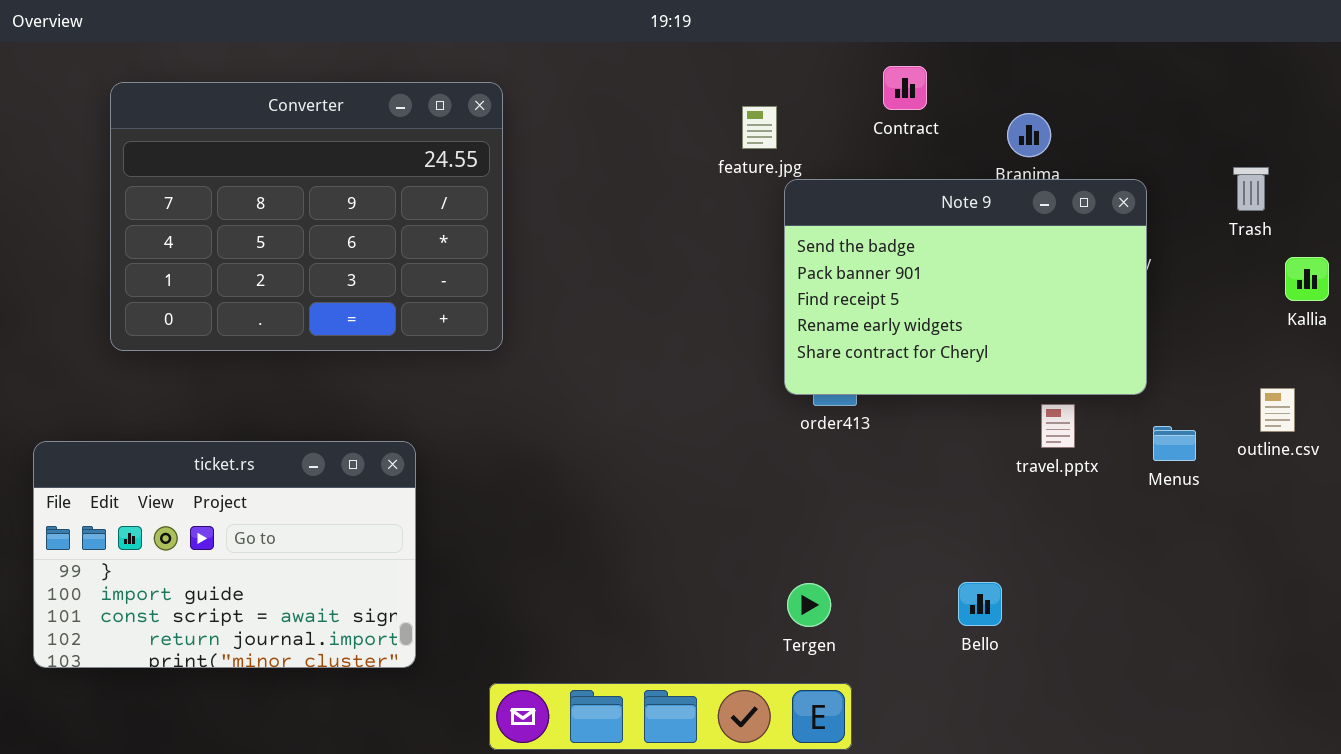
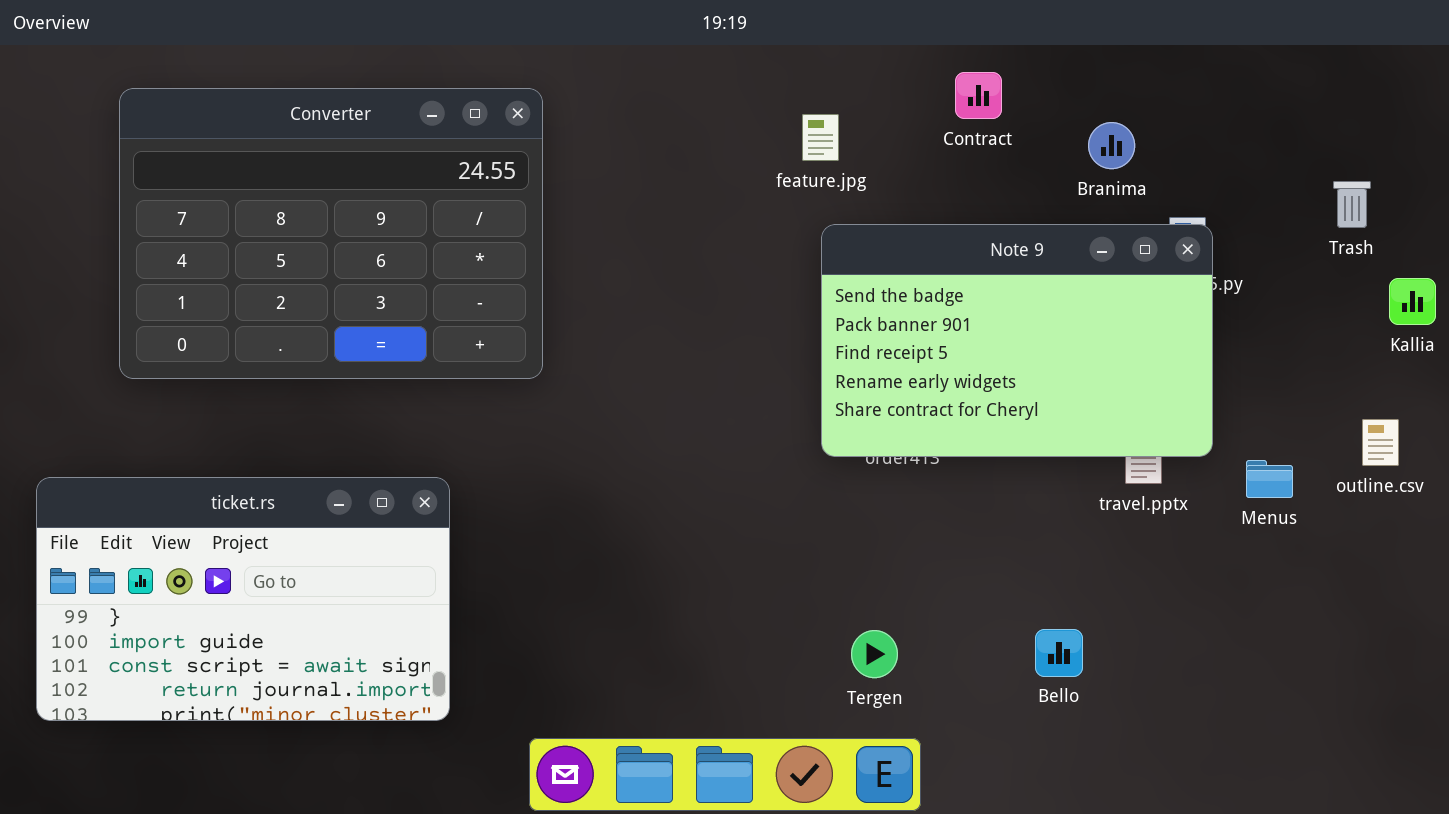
Note 9: [784,179,1147,395] -> [821,224,1213,457], moved

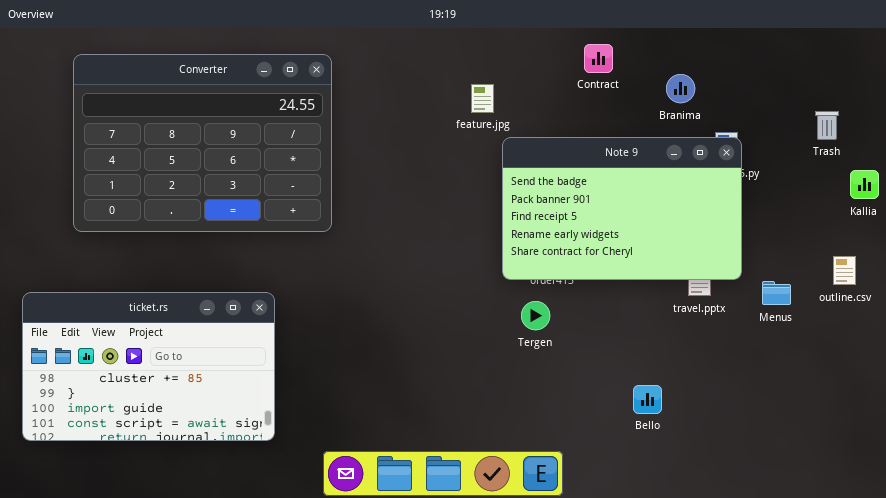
feature.jpg: [802,114,839,161] -> [471,84,494,113], moved
ticket.rs: [36,477,450,721] -> [22,292,275,441], scrolled up 1 row
Tergen: [851,630,898,678] -> [521,301,550,330], moved

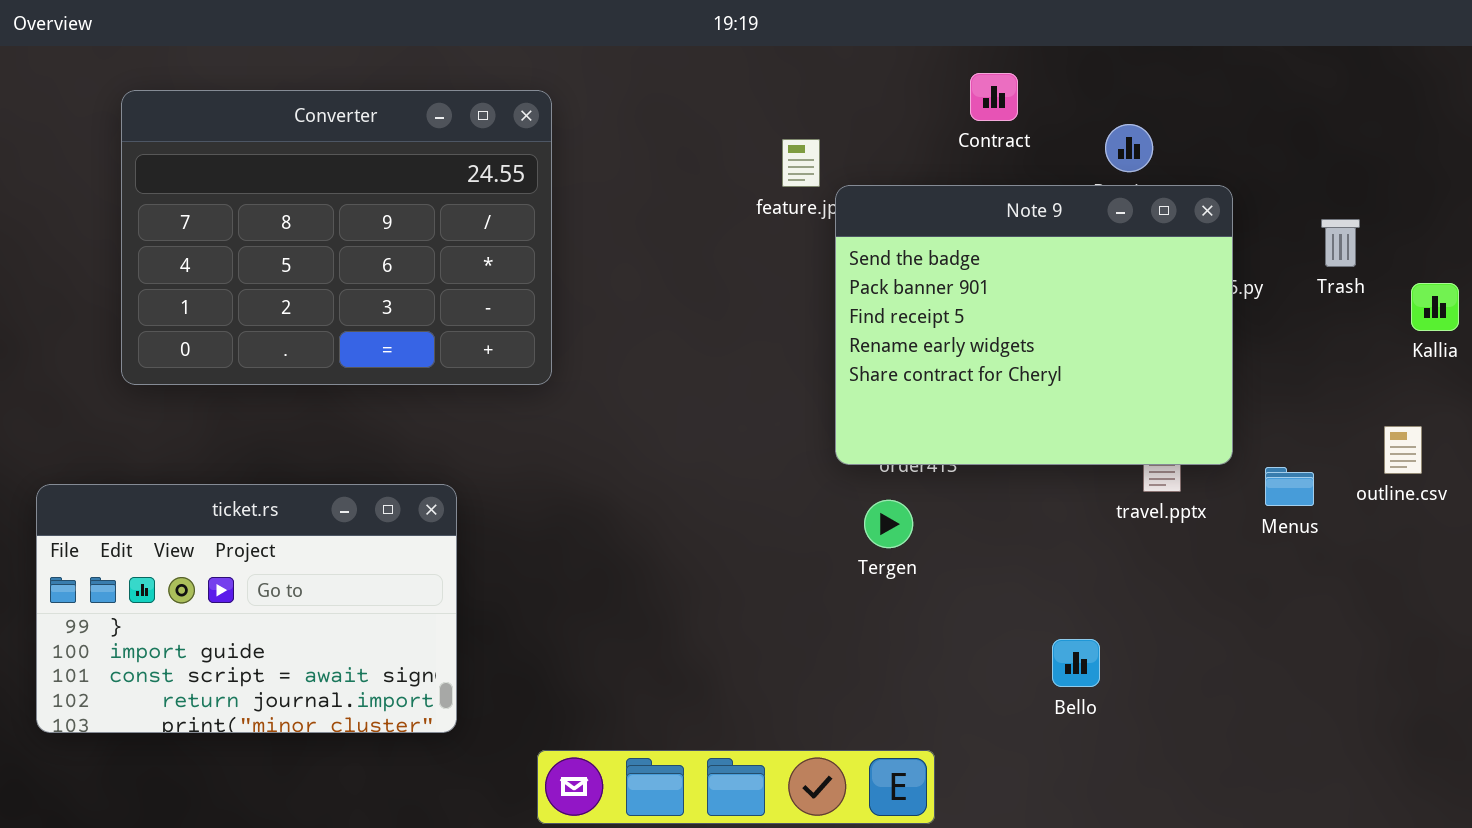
Trash: [815,111,839,140] -> [1321,219,1360,267], moved
Note 9: [502,137,742,280] -> [835,185,1233,465], resized
ticket.rs: [22,292,275,441] -> [36,484,457,733], scrolled down 1 row

